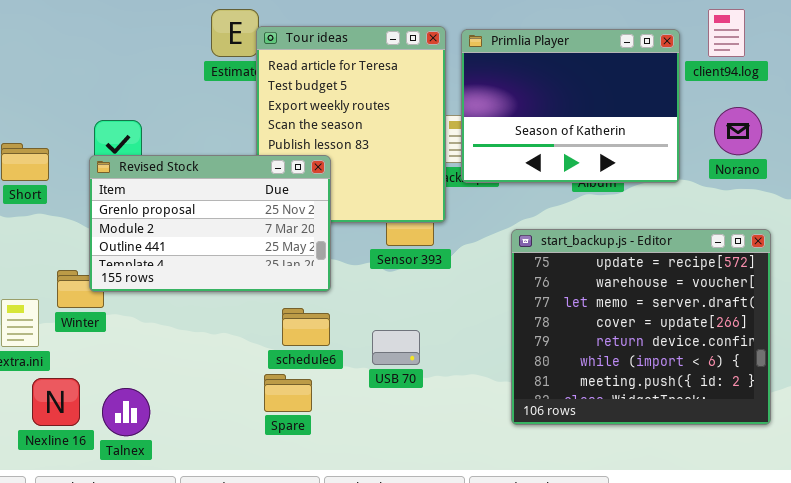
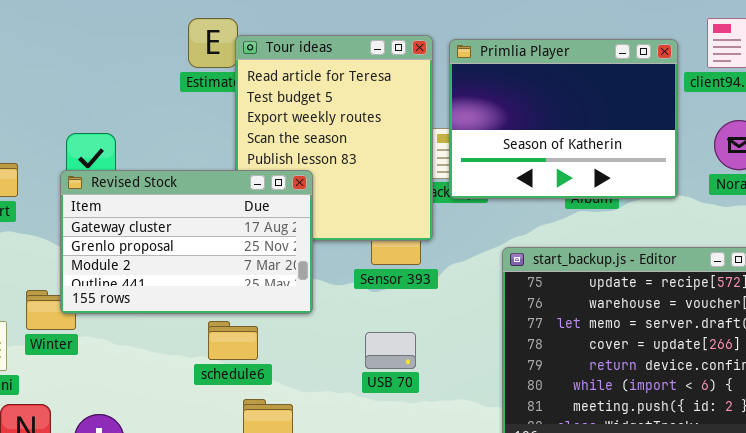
Revised Stock: [89,155,331,292] -> [60,170,313,314], scrolled up 1 row
schedule6: [282,308,330,346] -> [208,321,258,360], moved
USB 70: [372,330,420,365] -> [365,332,416,369], moved

